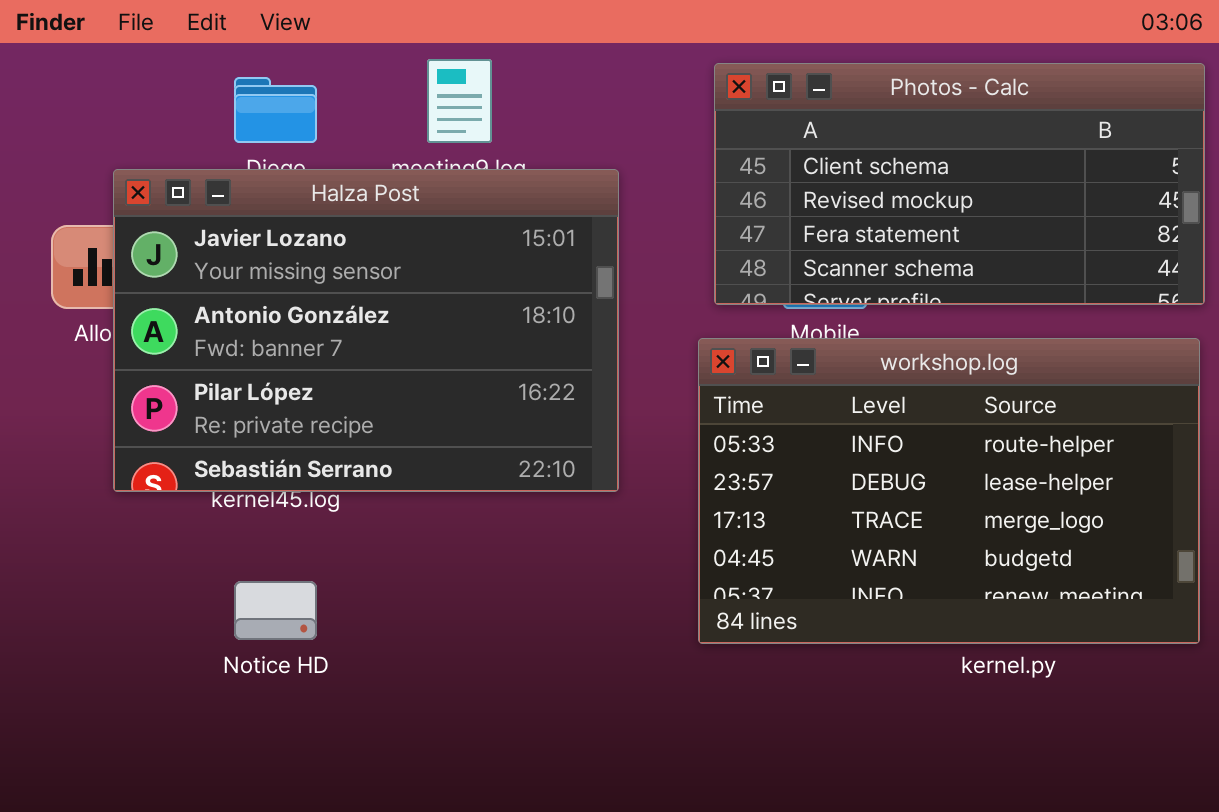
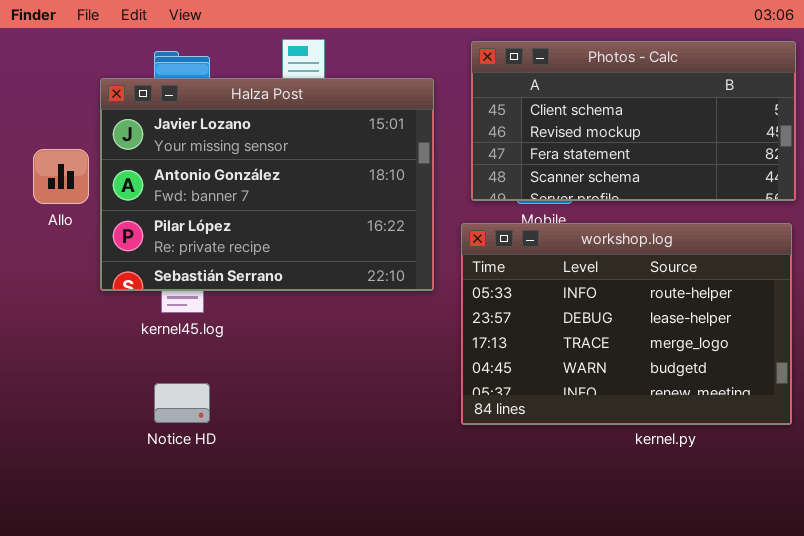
Halza Post: [113,169,619,492] -> [100,78,434,291], moved

